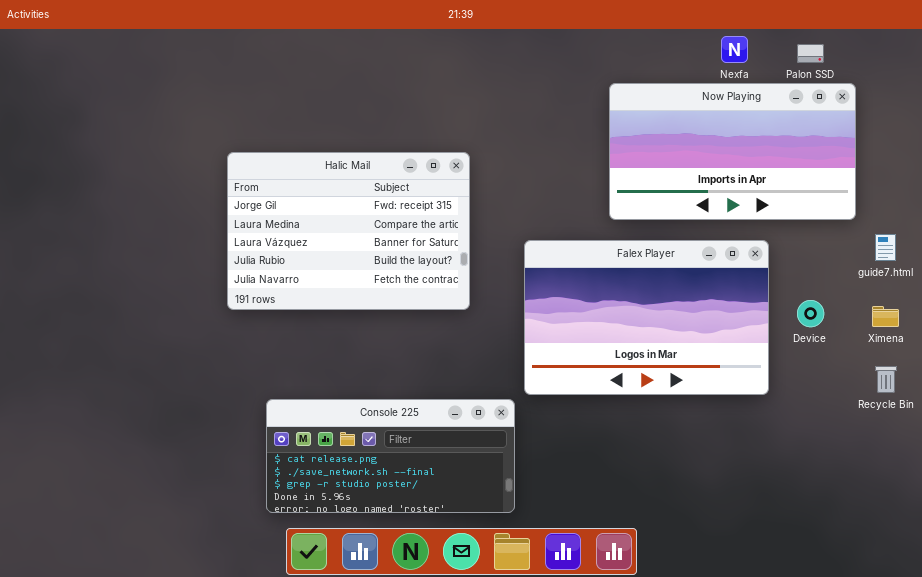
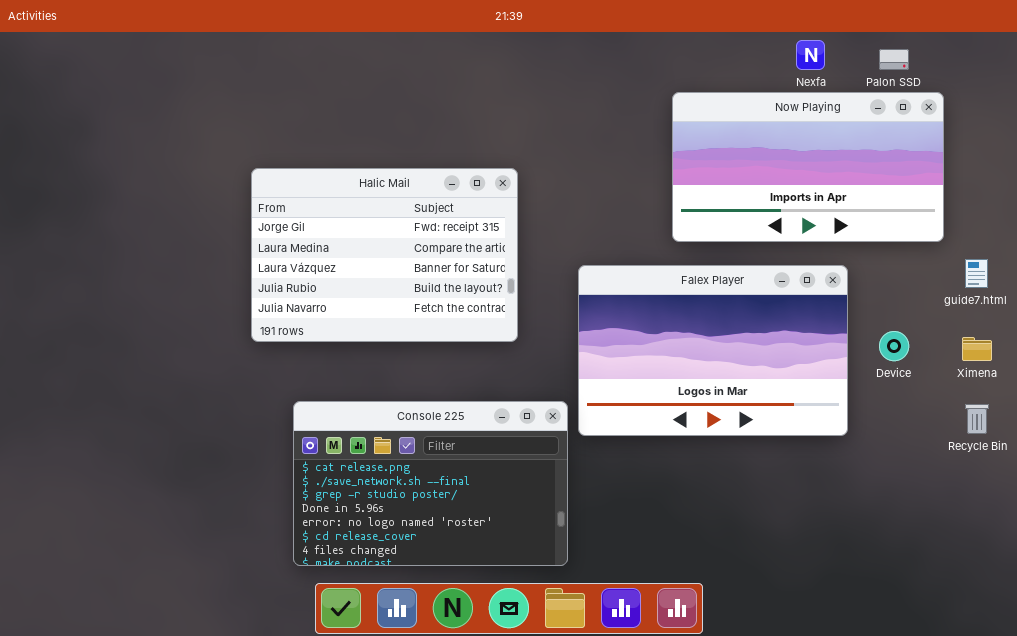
Console 225: [266,399,515,513] -> [293,401,568,566], resized

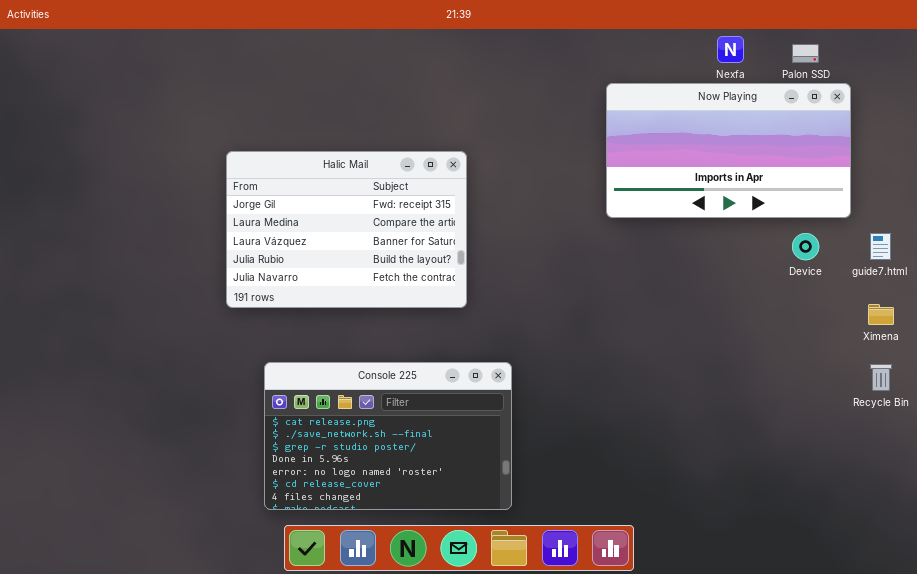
Falex Player: [578,265,848,436] -> none, closed
Device: [879,331,909,361] -> [792,233,819,260], moved

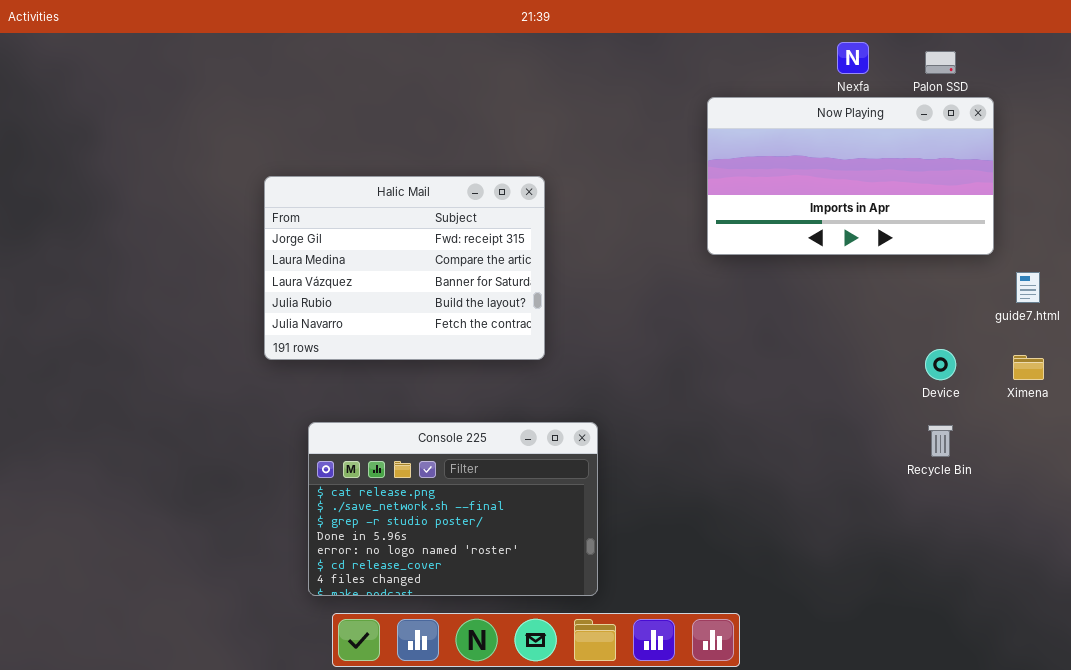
Device: [792,233,819,260] -> [925,349,956,380], moved
Recycle Bin: [870,364,892,391] -> [928,425,953,457], moved

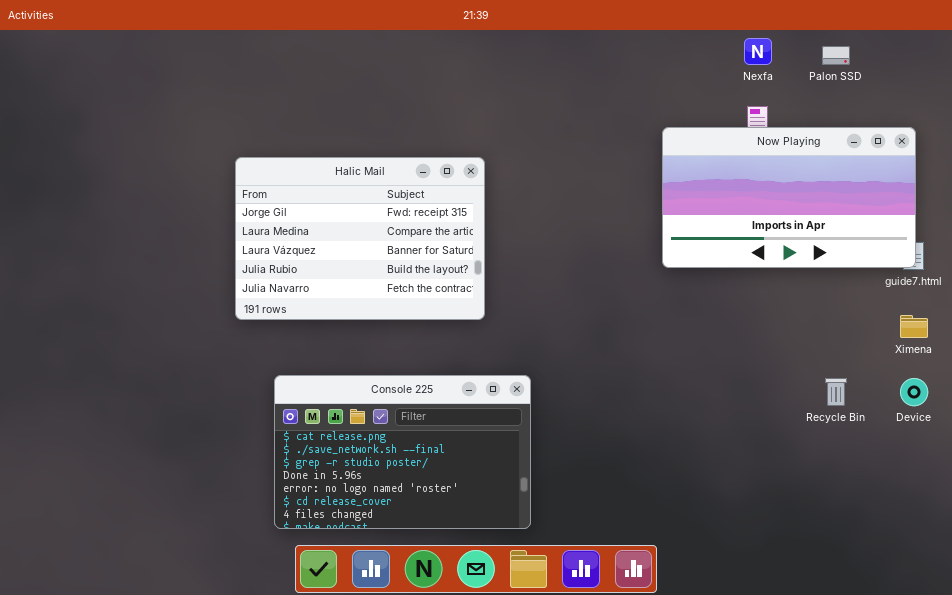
Now Playing: [707,97,994,255] -> [662,127,916,268], moved
Device: [925,349,956,380] -> [900,378,928,406], moved

